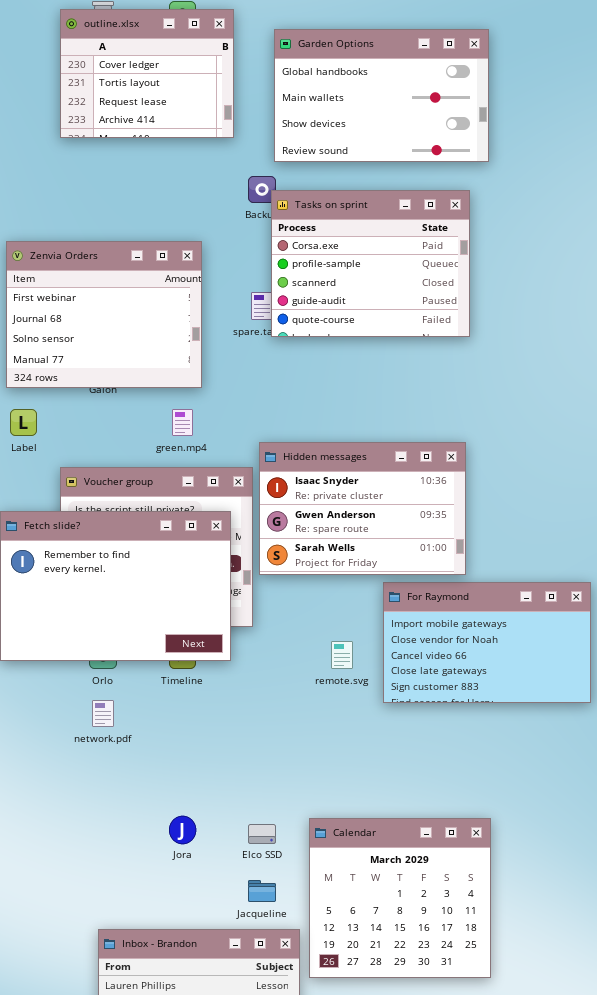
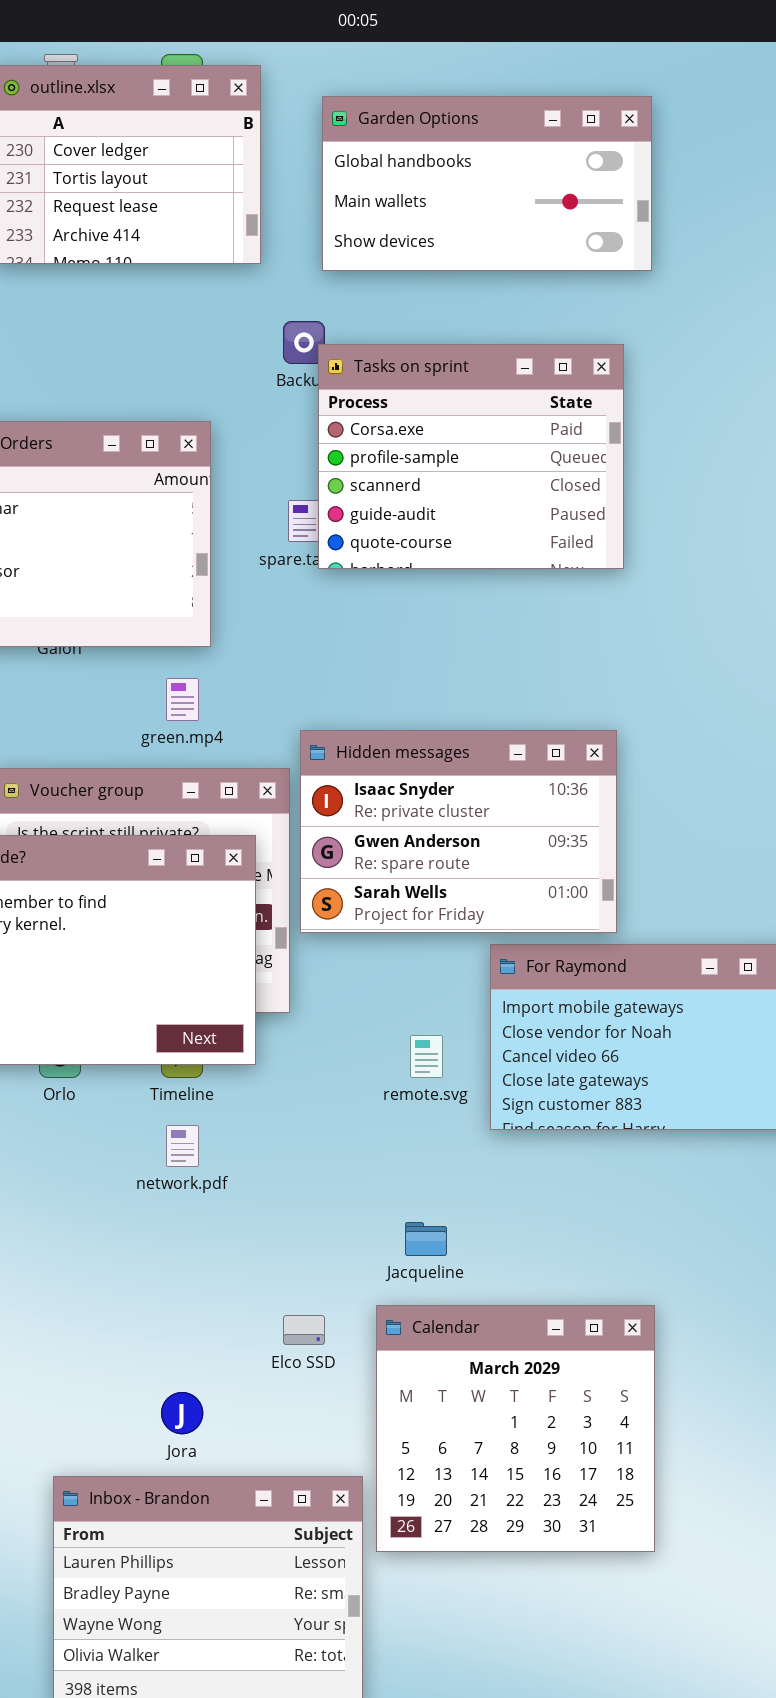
Garden Options: [274,29,489,162] -> [322,96,652,271], resized
network.pdf: [92,700,114,727] -> [166,1125,199,1167], moved
Jora: [169,816,196,844] -> [161,1392,203,1434], moved
Jacqueline: [248,880,276,902] -> [405,1222,447,1256], moved

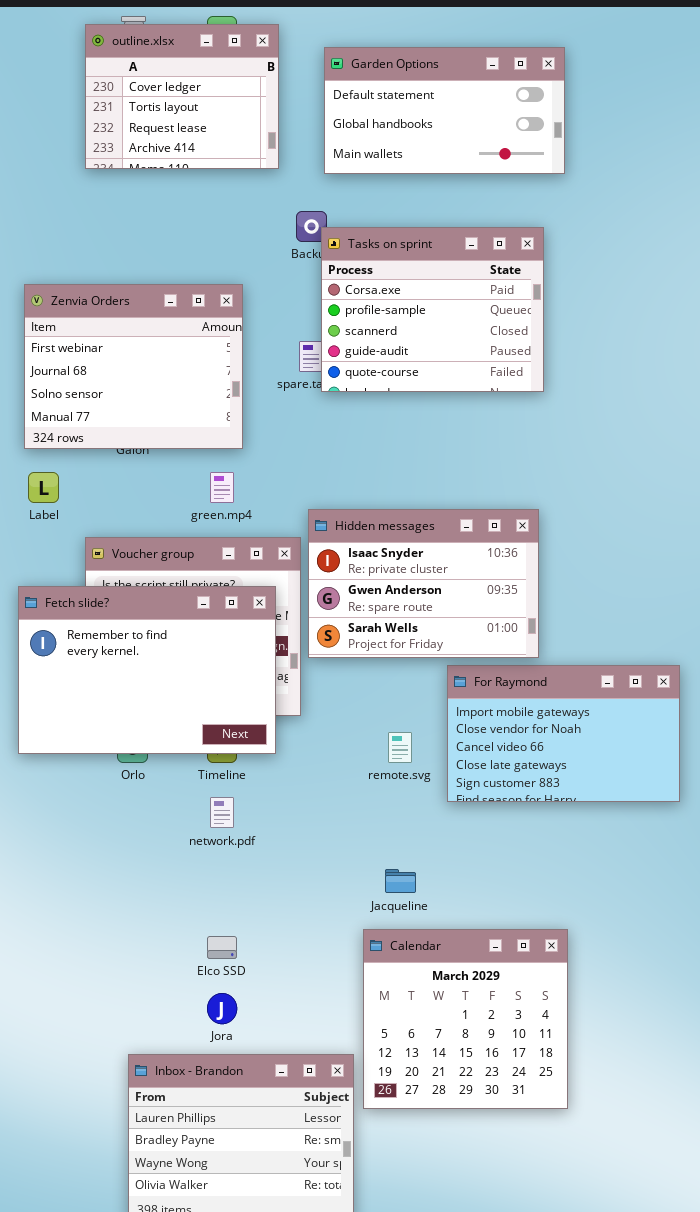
Garden Options: [322,96,652,271] -> [324,47,565,174], scrolled up 1 row
Elco SSD: [283,1315,325,1345] -> [207,936,237,959], moved

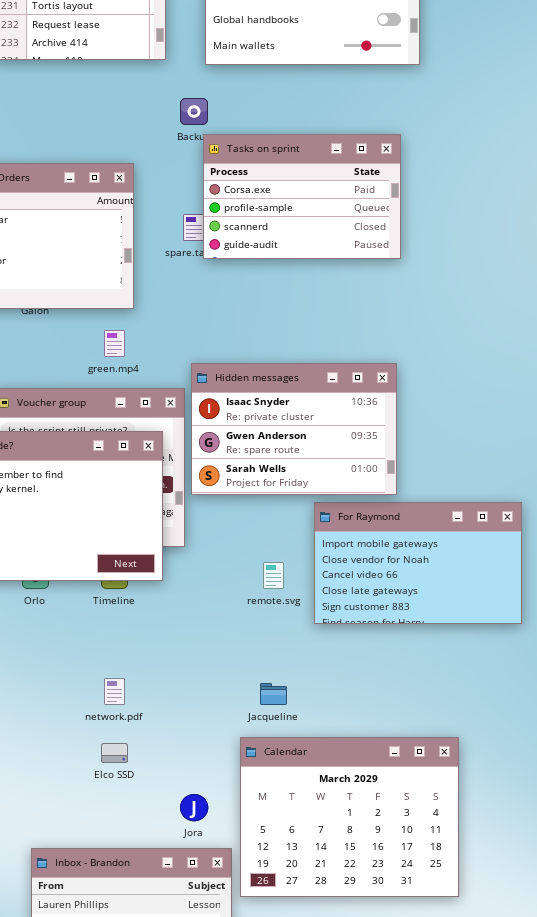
Tasks on sprint: [321,227,544,392] -> [203,134,401,259], resized
network.pdf: [210,797,234,828] -> [104,678,125,705], moved
Calendar: [363,929,568,1109] -> [240,737,459,897], resized
Jora: [207,993,237,1024] -> [180,794,208,821], moved

